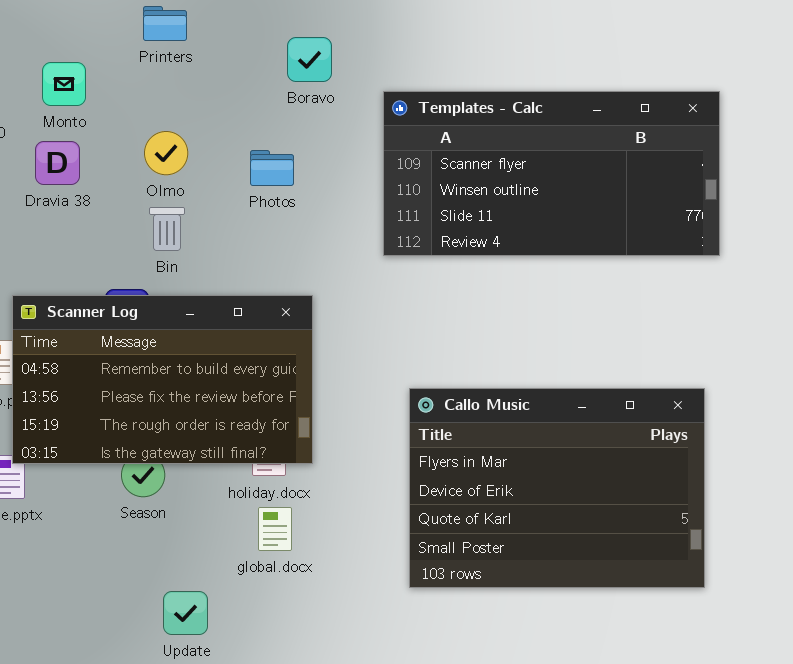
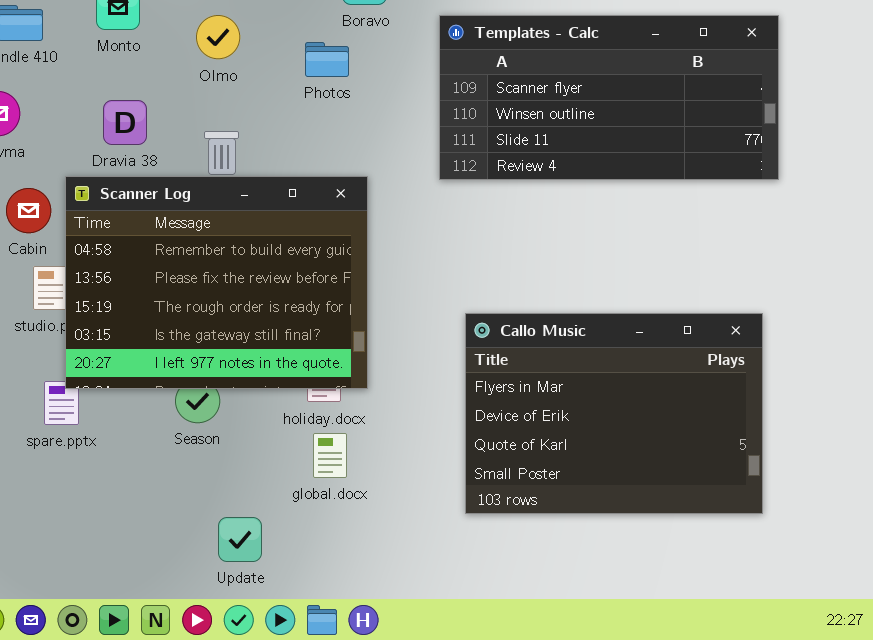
Olmo: [144,131,188,175] -> [196,15,240,59], moved
Dravia 38: [35,141,80,185] -> [103,100,147,145], moved
Photos: [250,150,294,186] -> [305,42,349,77], moved
Scanner Log: [12,295,313,464] -> [65,176,368,389], resized

